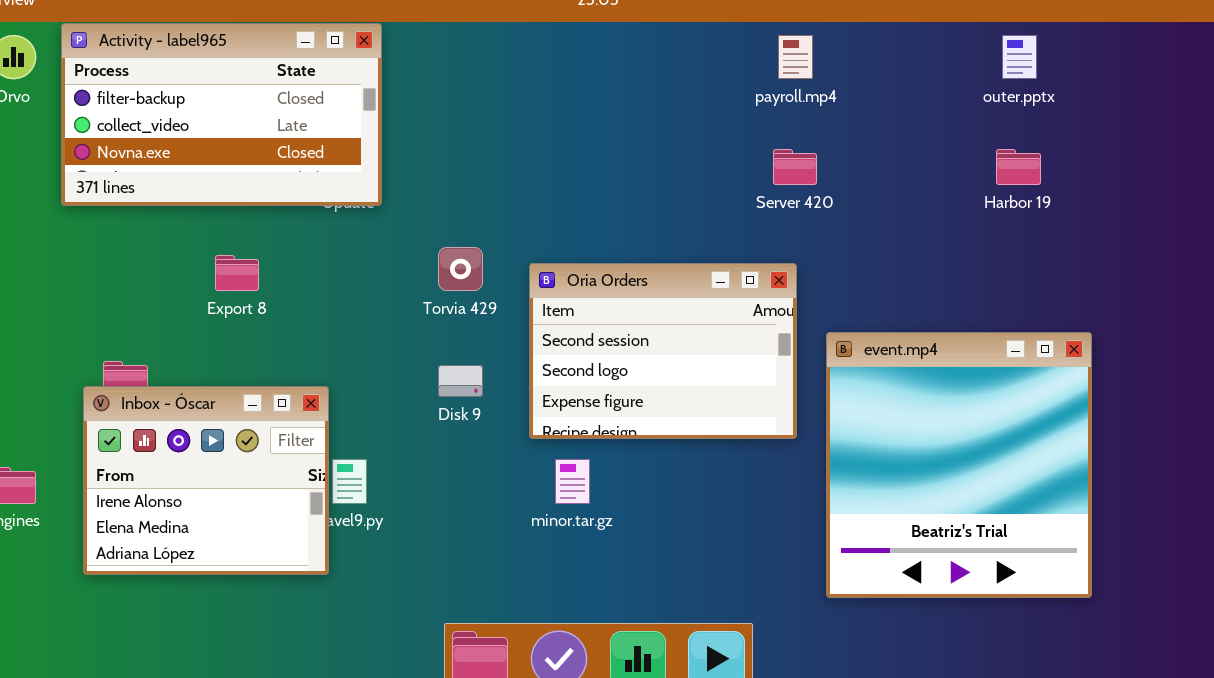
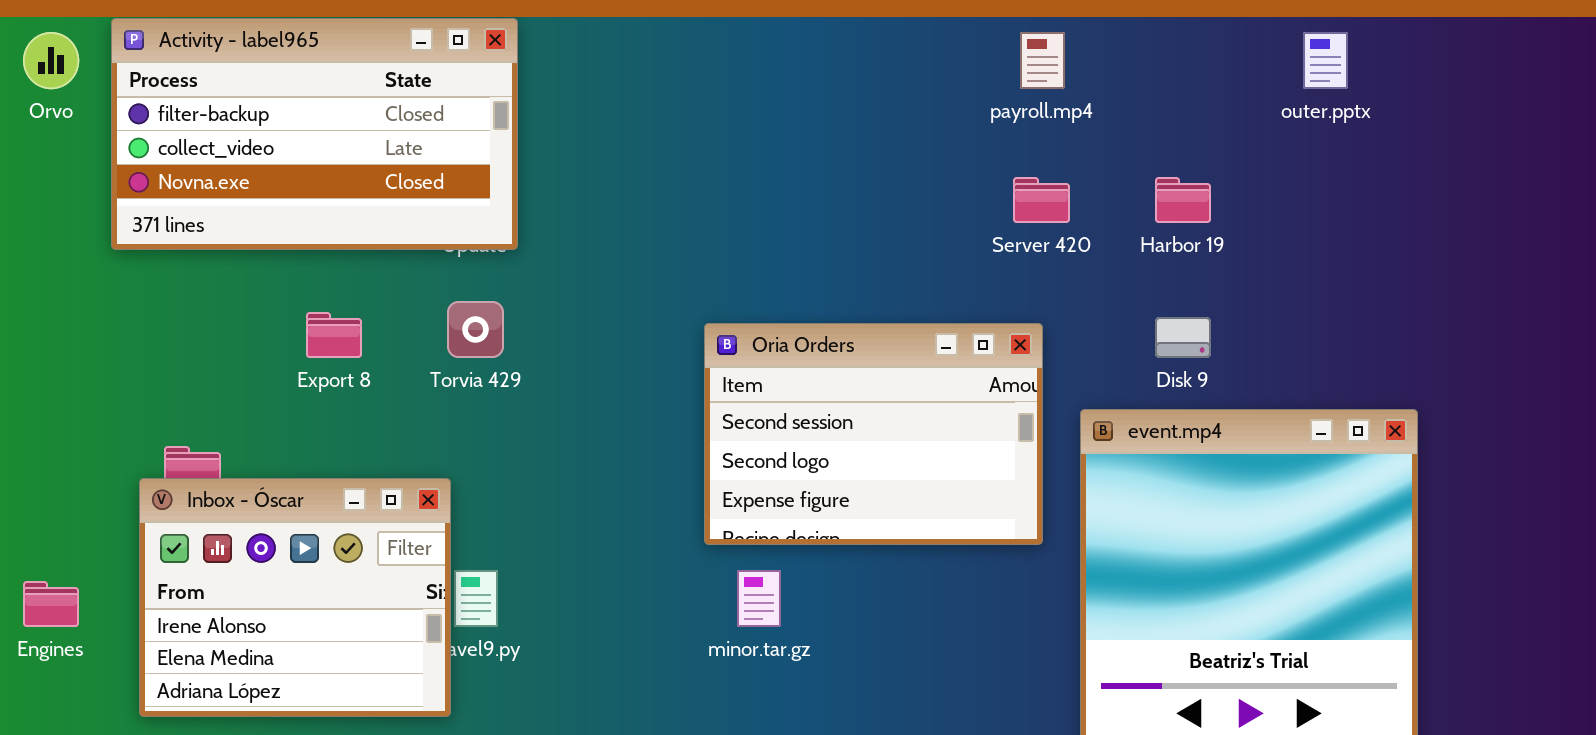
Harbor 19: [996,149,1041,185] -> [1155,177,1211,223], moved
Torvia 429: [438,247,483,291] -> [447,301,504,358], moved
Disk 9: [438,365,483,397] -> [1155,317,1211,358], moved

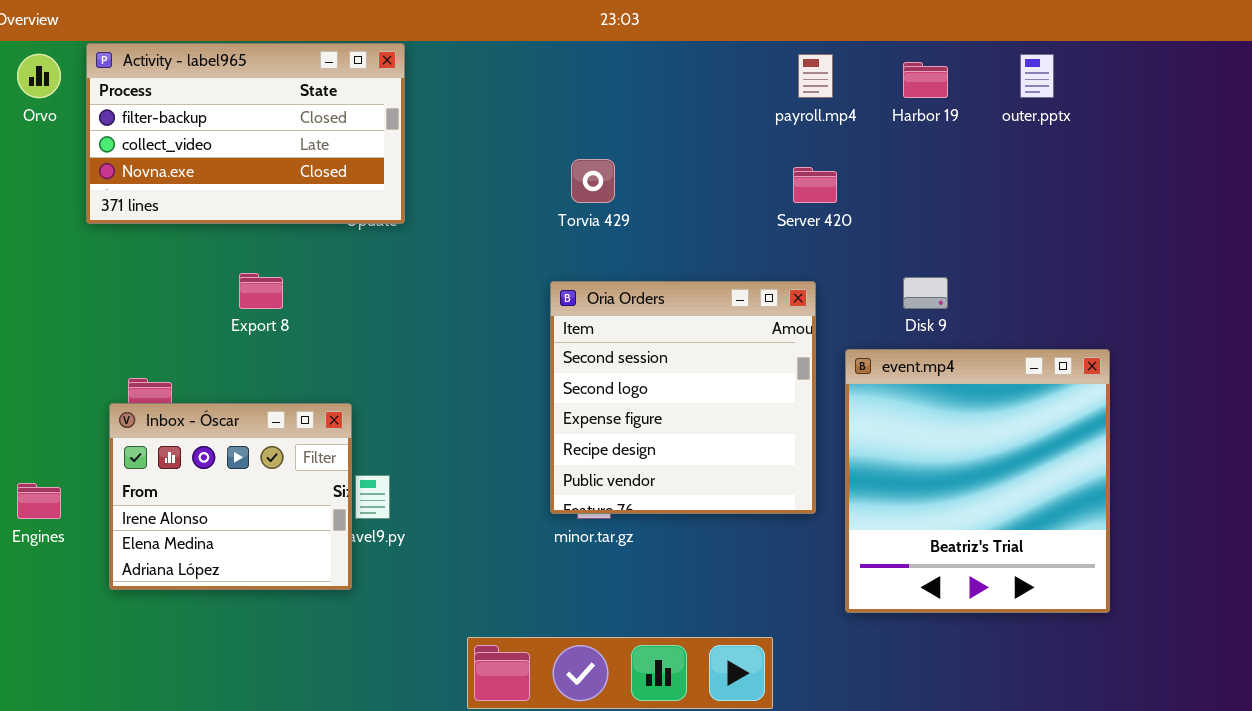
Harbor 19: [1155,177,1211,223] -> [903,62,948,98], moved
Torvia 429: [447,301,504,358] -> [571,159,615,203], moved
Oria Orders: [704,323,1043,545] -> [550,281,816,514], resized

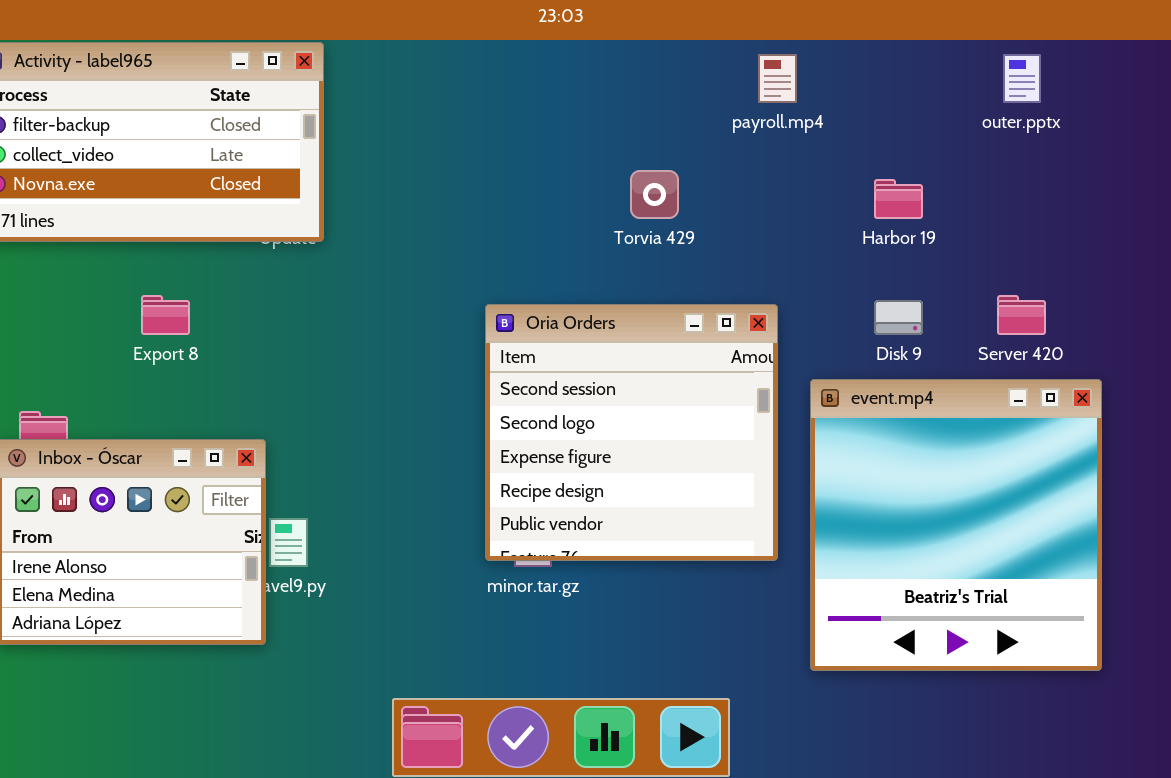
Harbor 19: [903,62,948,98] -> [874,179,923,219], moved
Torvia 429: [571,159,615,203] -> [630,170,679,219], moved
Server 420: [793,167,837,203] -> [997,295,1046,335], moved

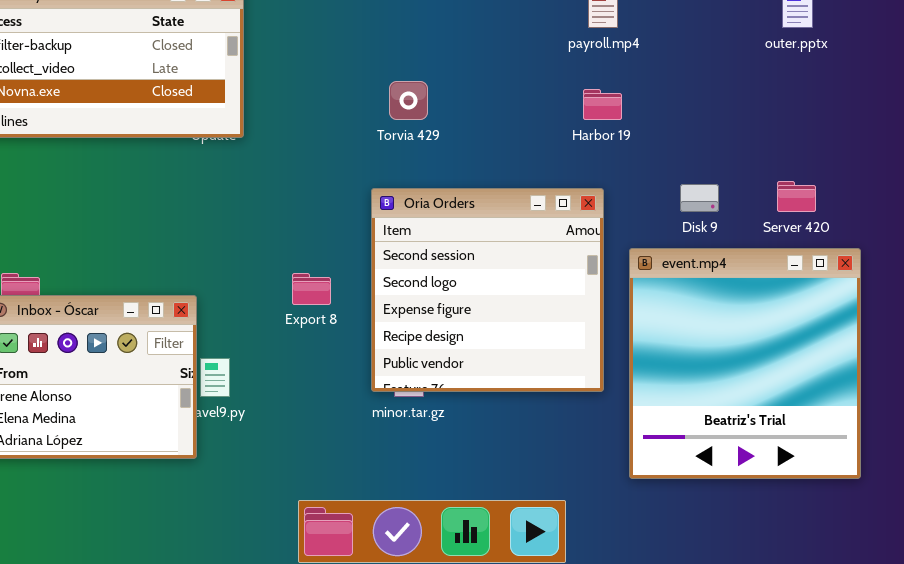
Torvia 429: [630,170,679,219] -> [389,81,428,120], moved
Harbor 19: [874,179,923,219] -> [583,89,622,120], moved
Export 8: [141,295,190,335] -> [292,273,331,305], moved

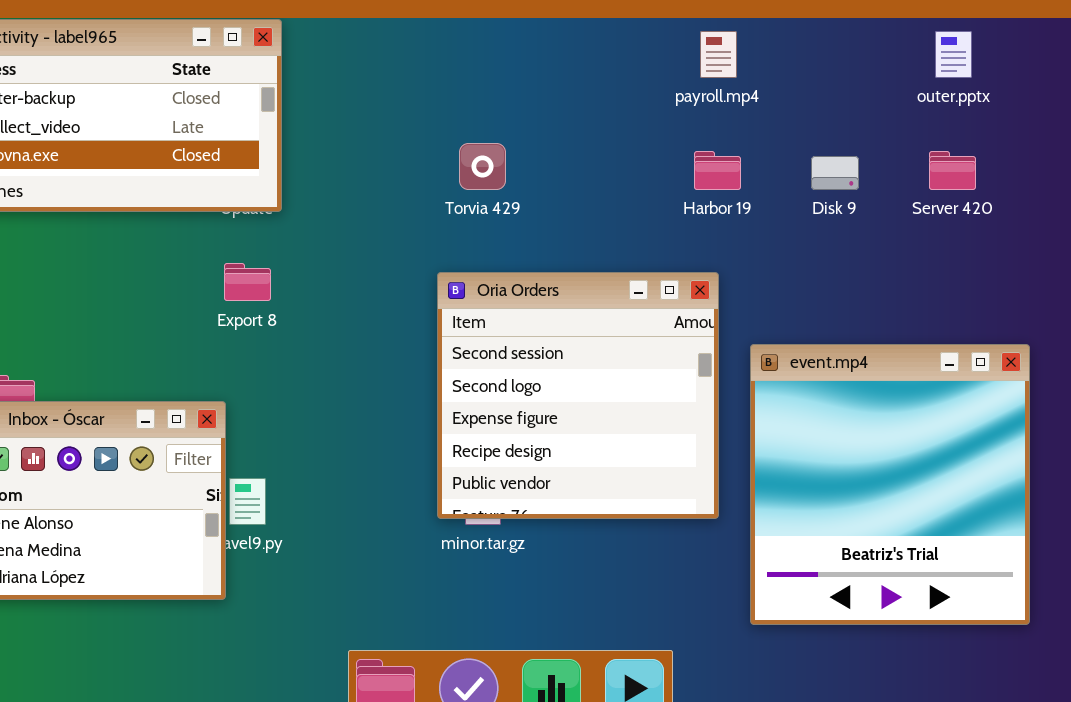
Server 420: [777,181,816,212] -> [929,151,976,190], moved
Disk 9: [680,184,719,212] -> [811,156,859,190], moved
Export 8: [292,273,331,305] -> [224,263,271,301], moved

